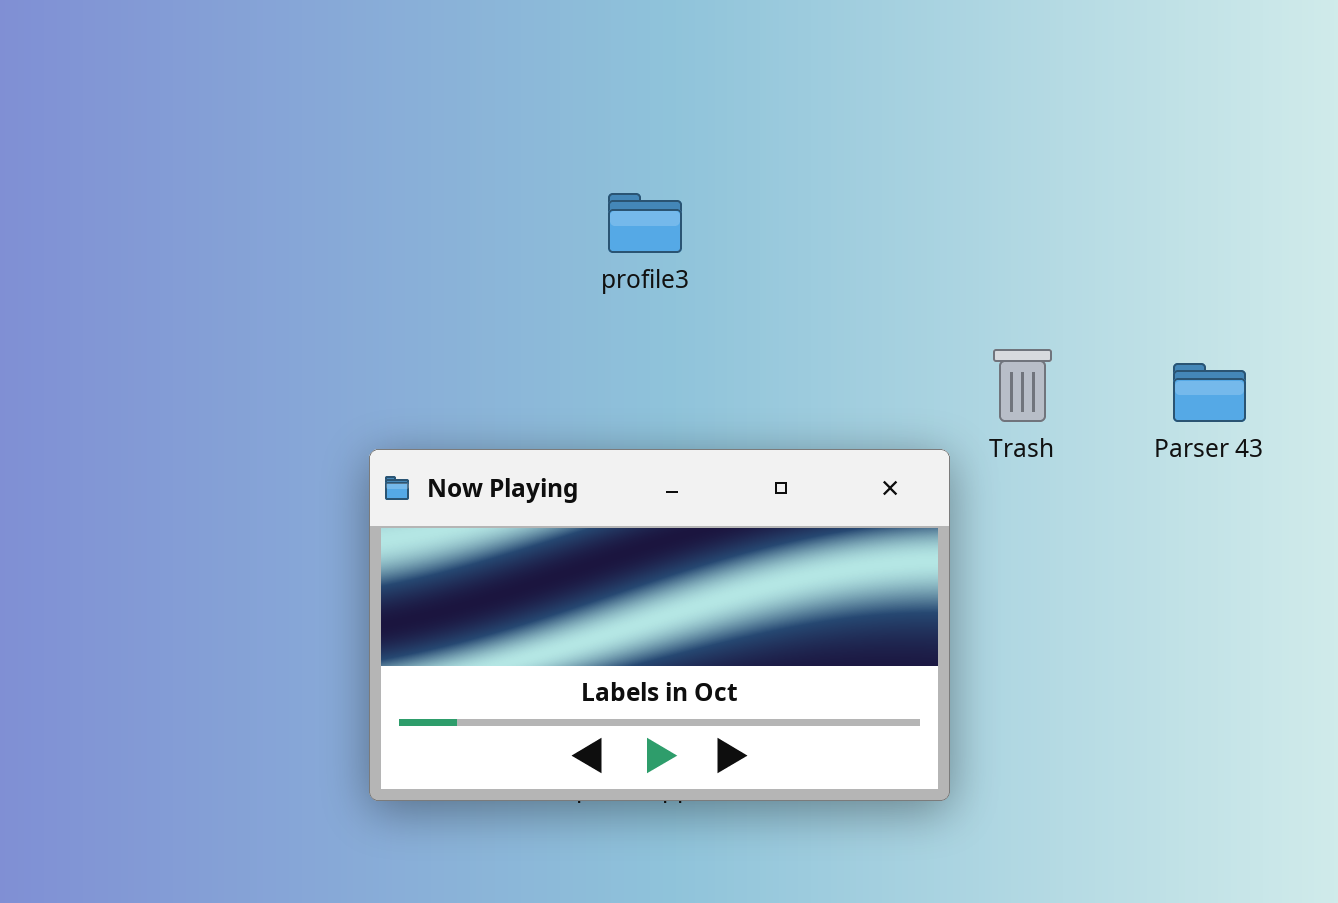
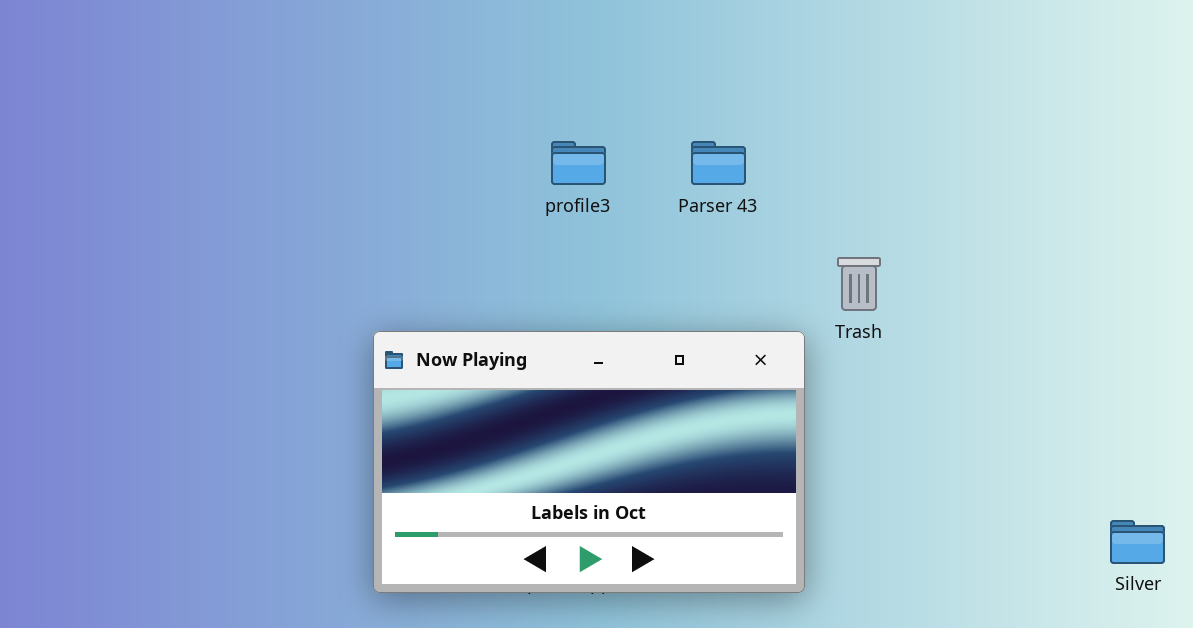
Parser 43: [1173,363,1246,422] -> [691,141,746,185], moved

